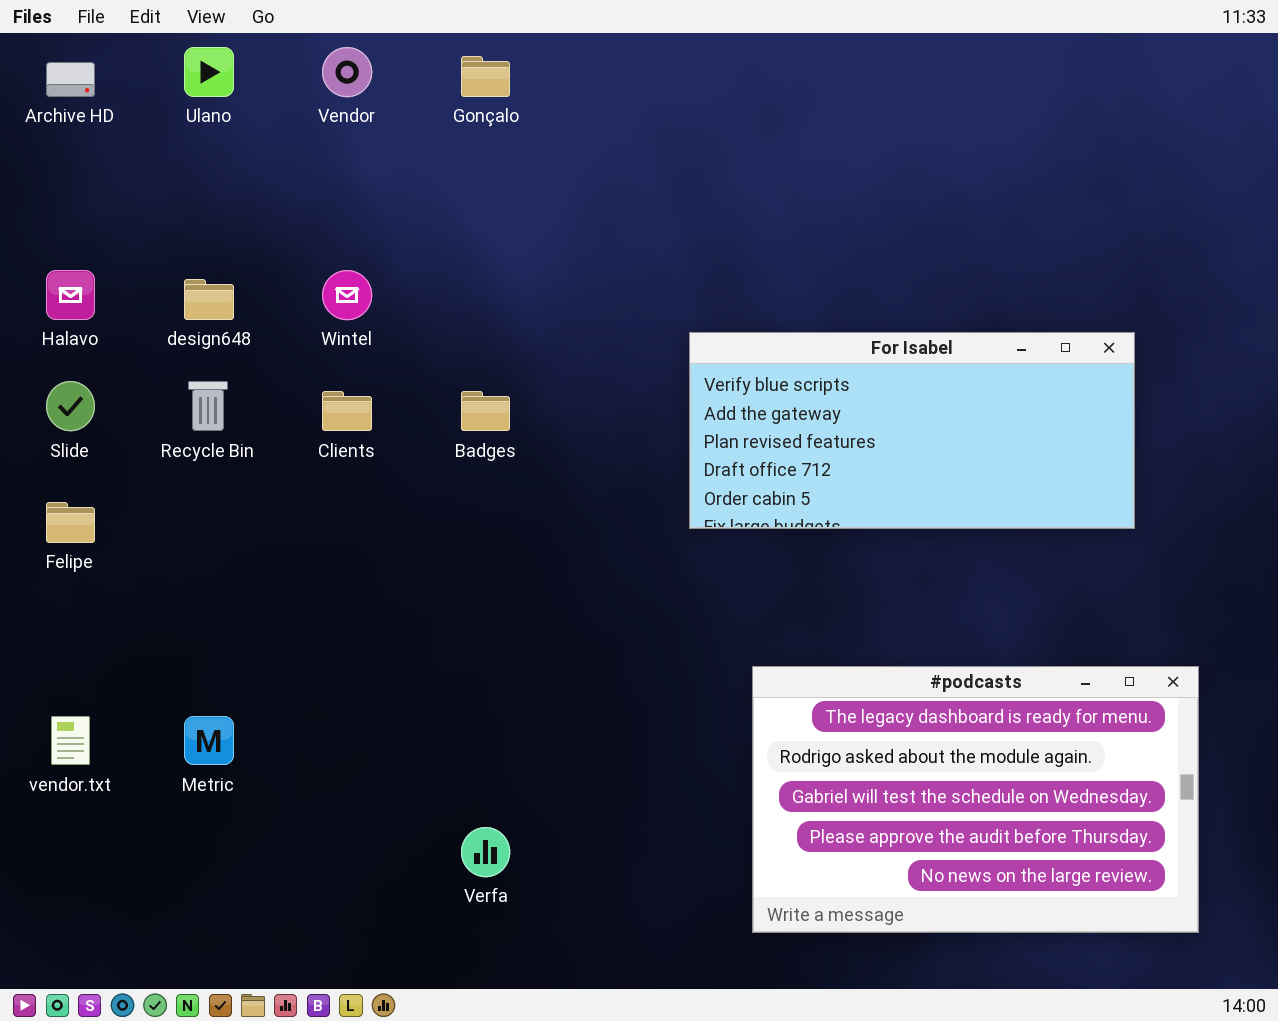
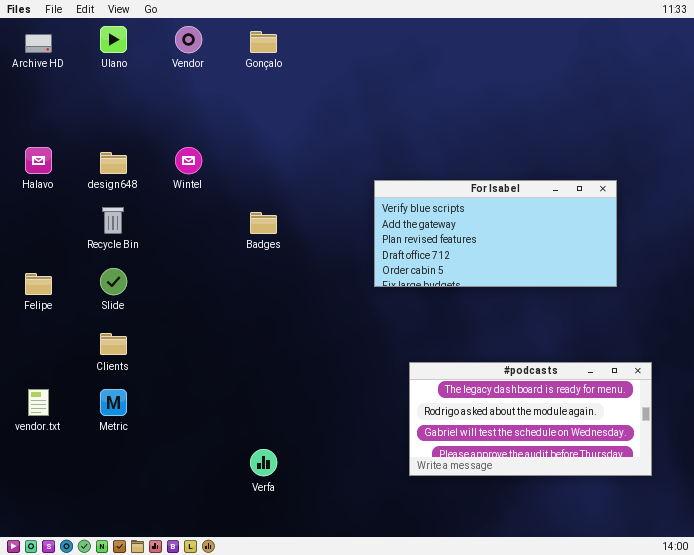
Slide: [46,381,95,431] -> [100,268,127,295], moved
Clients: [322,391,372,431] -> [100,333,127,355], moved
#podcasts: [752,666,1199,933] -> [409,362,652,476], resized

